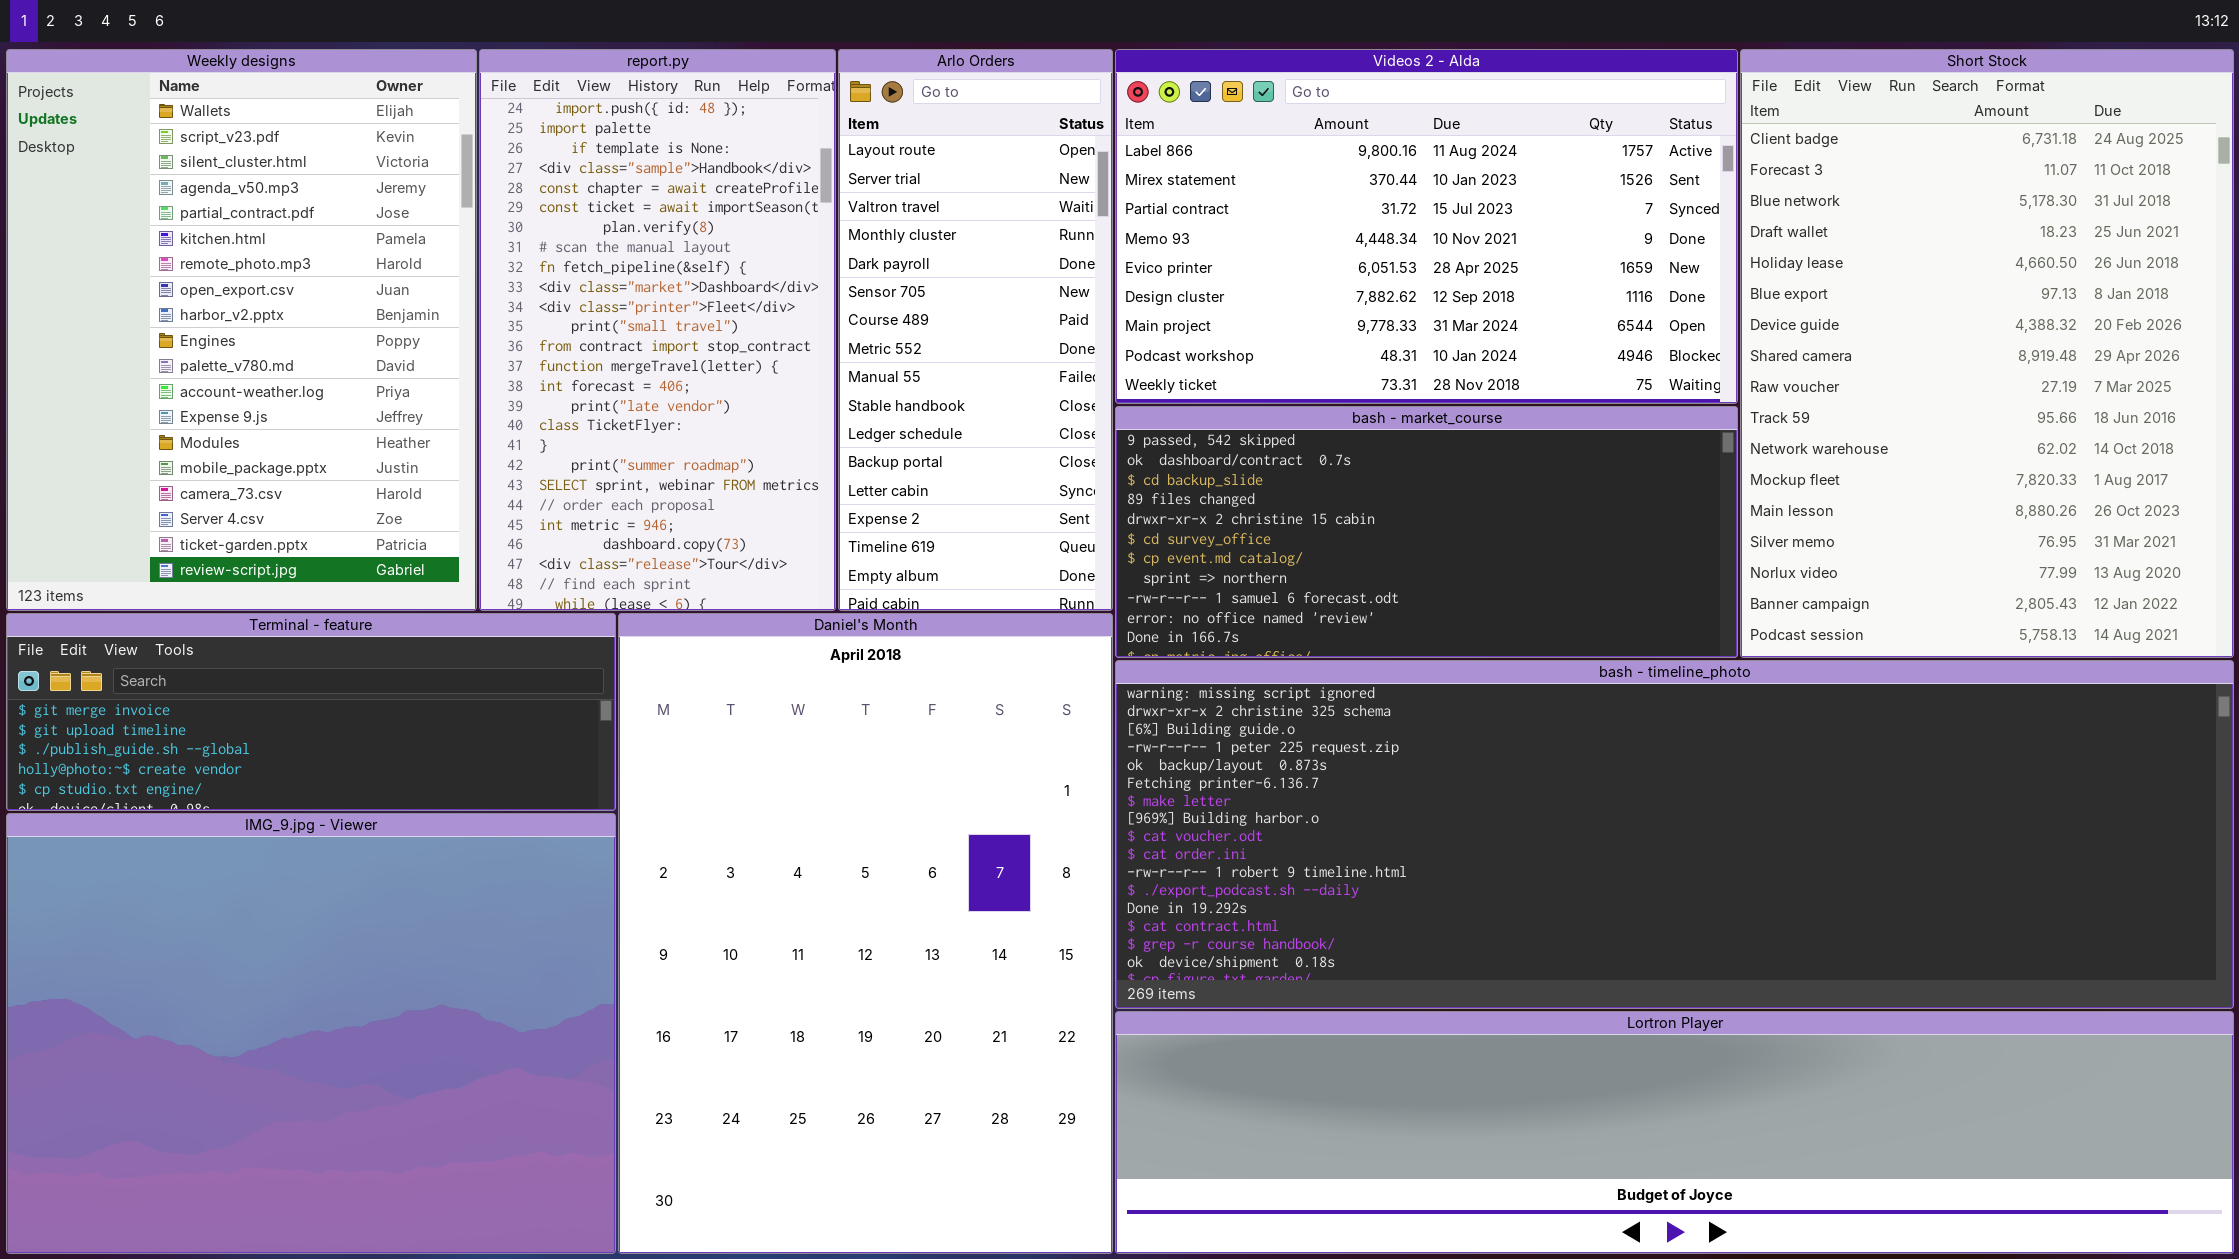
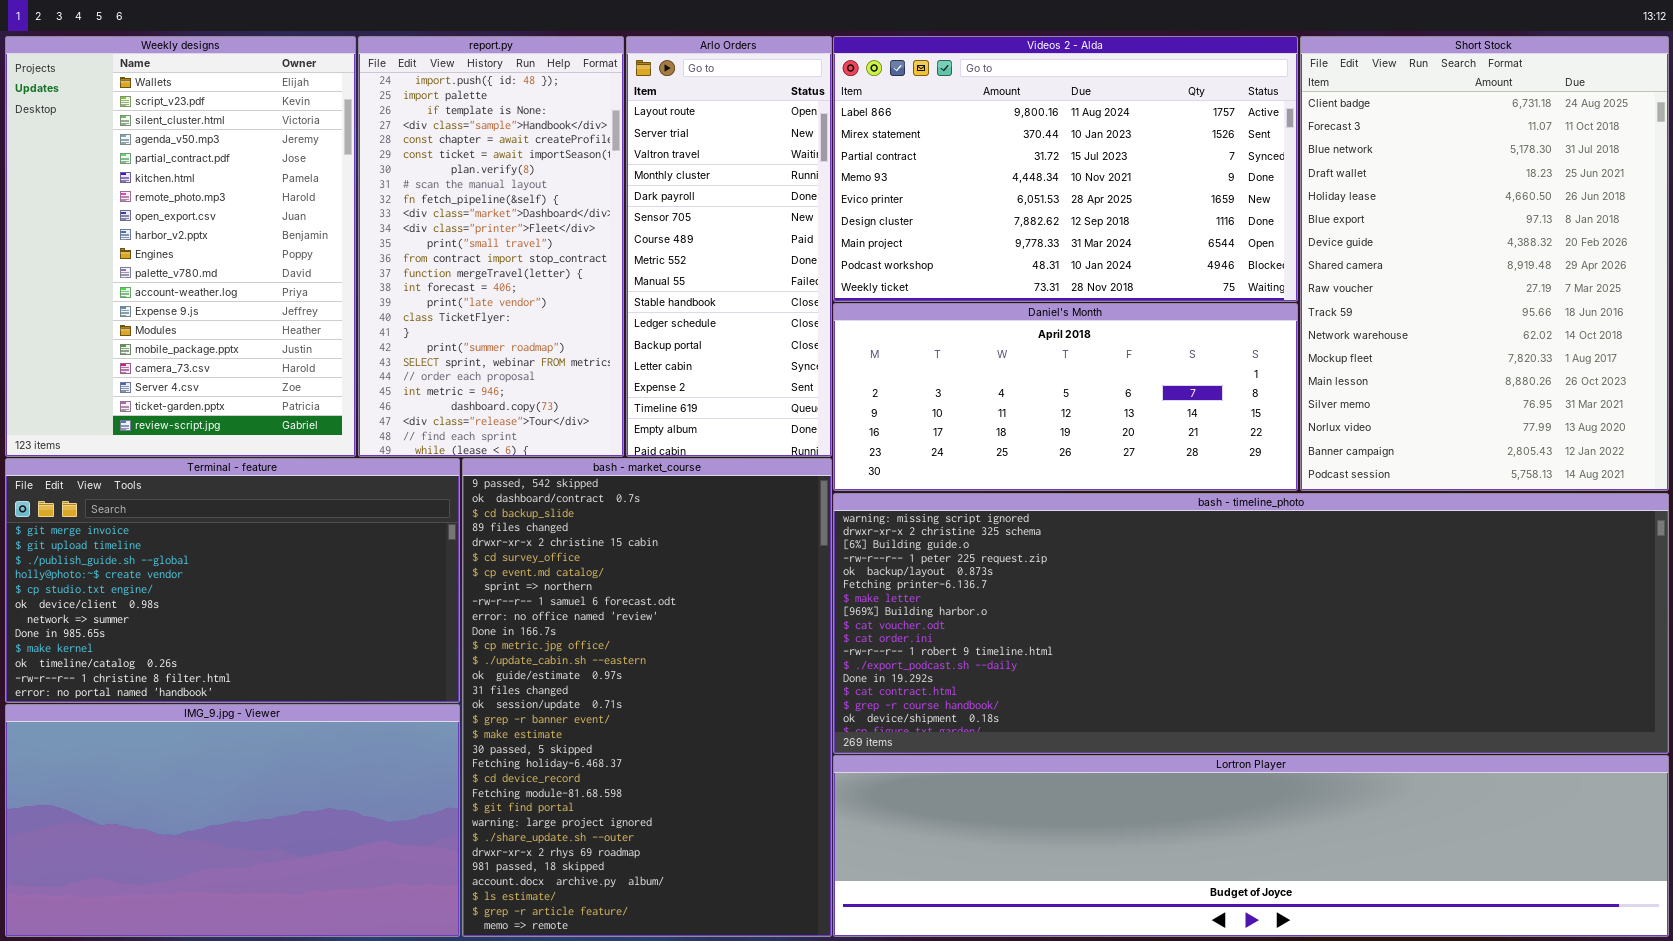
bash - market_course: [1115,406,1738,658] -> [462,458,832,937], moved, resized
Terminal - feature: [6,613,616,811] -> [5,458,460,703], resized
Daniel's Month: [618,613,1113,1254] -> [833,303,1298,491], moved, resized
IMG_9.jpg - Viewer: [6,813,616,1254] -> [5,704,460,937], resized

